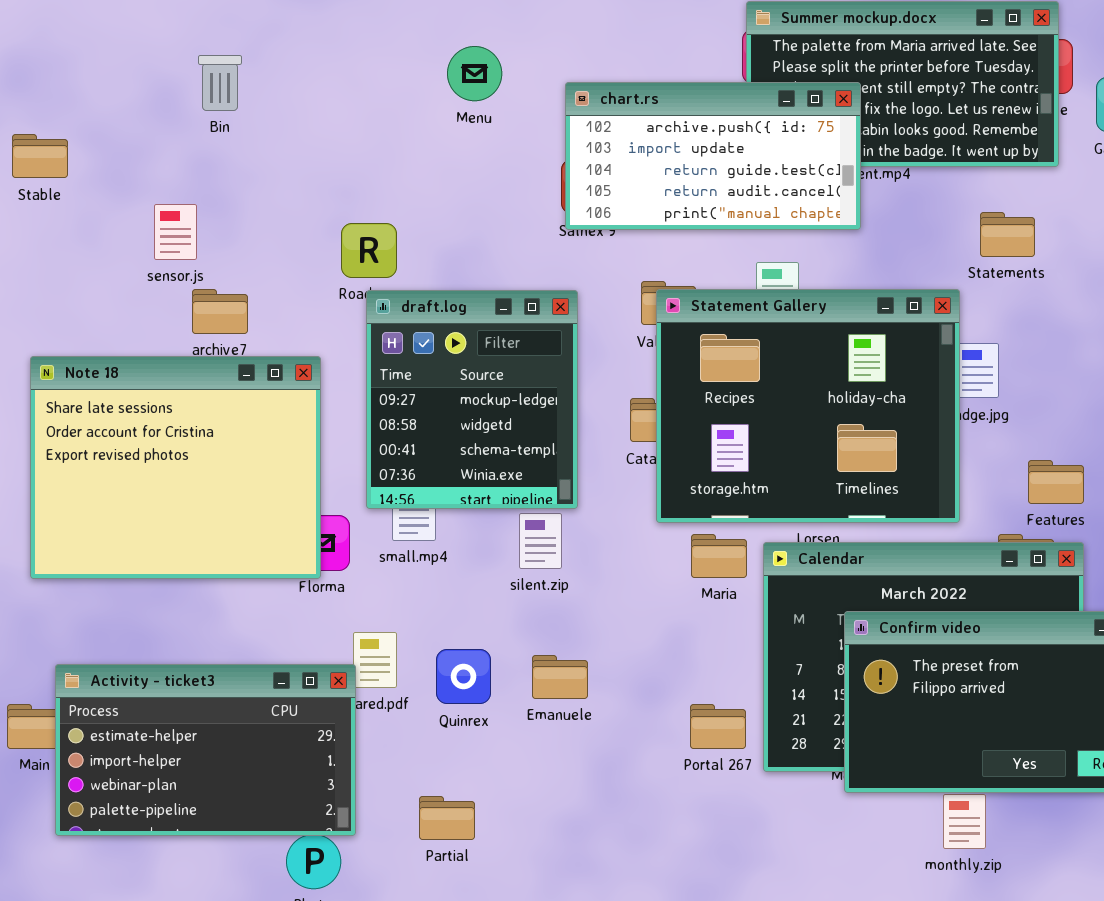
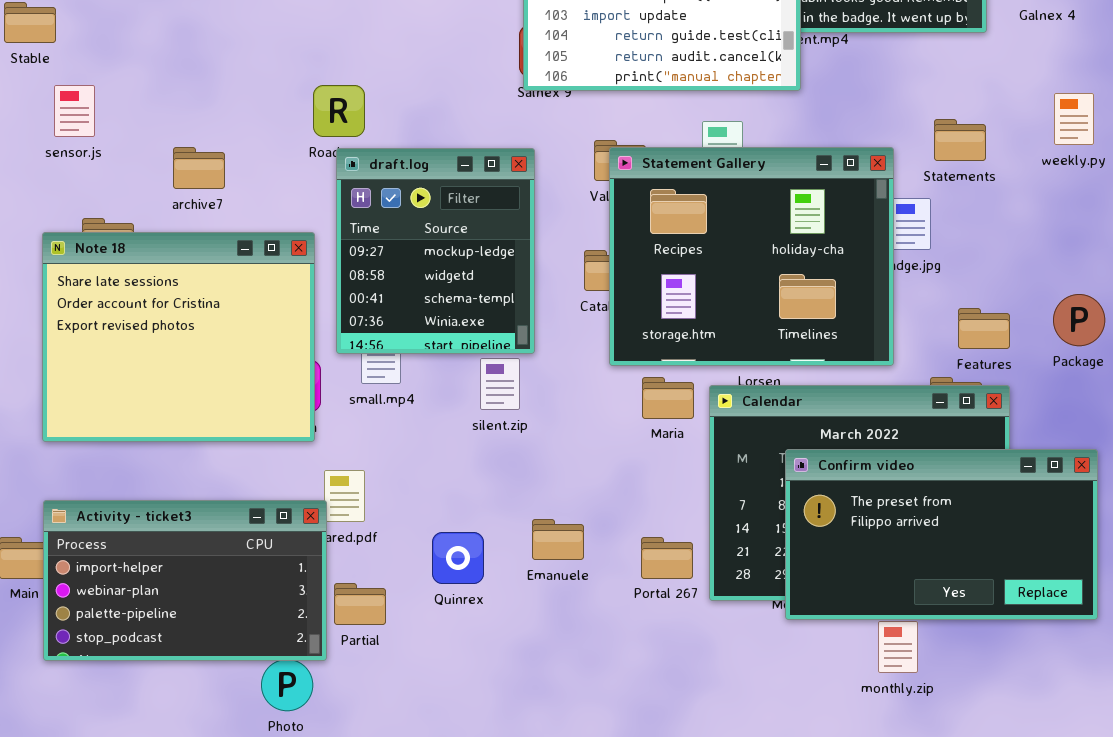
sensor.js: [154,204,197,260] -> [54,85,95,137], moved
Statements: [980,212,1035,257] -> [934,119,986,161], moved
Note 18: [30,356,321,579] -> [42,232,315,442], moved
Quinrex: [436,649,491,704] -> [432,532,484,584], moved
Emanuele: [532,655,588,699] -> [532,519,584,560], moved
Activity - ticket3: [55,664,356,836] -> [43,500,327,661], scrolled down 1 row
Partial: [419,796,475,840] -> [334,583,386,625], moved

